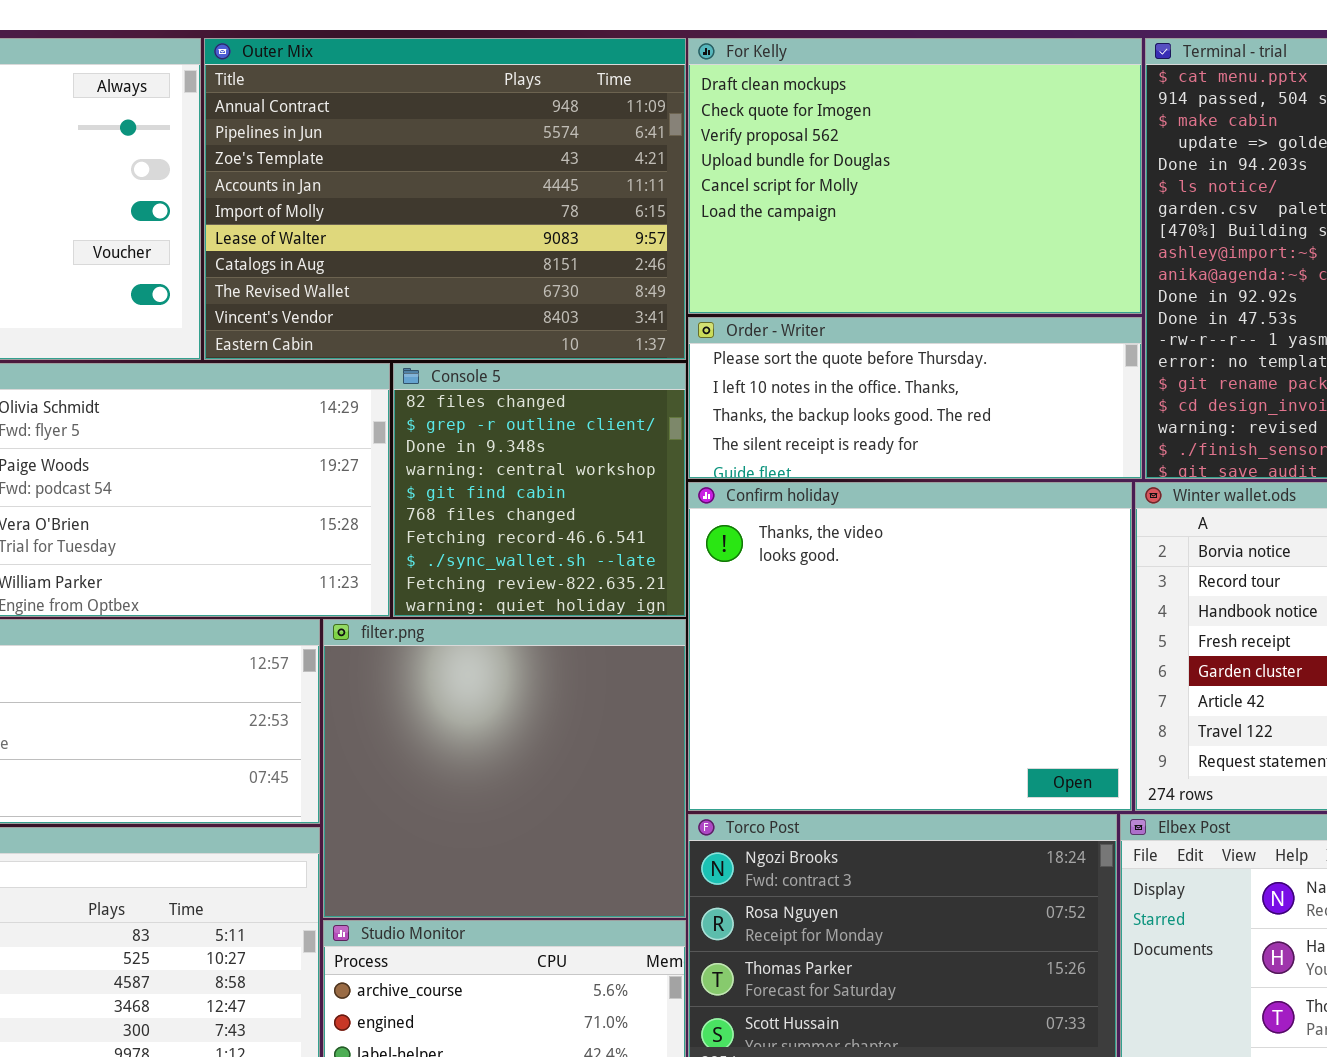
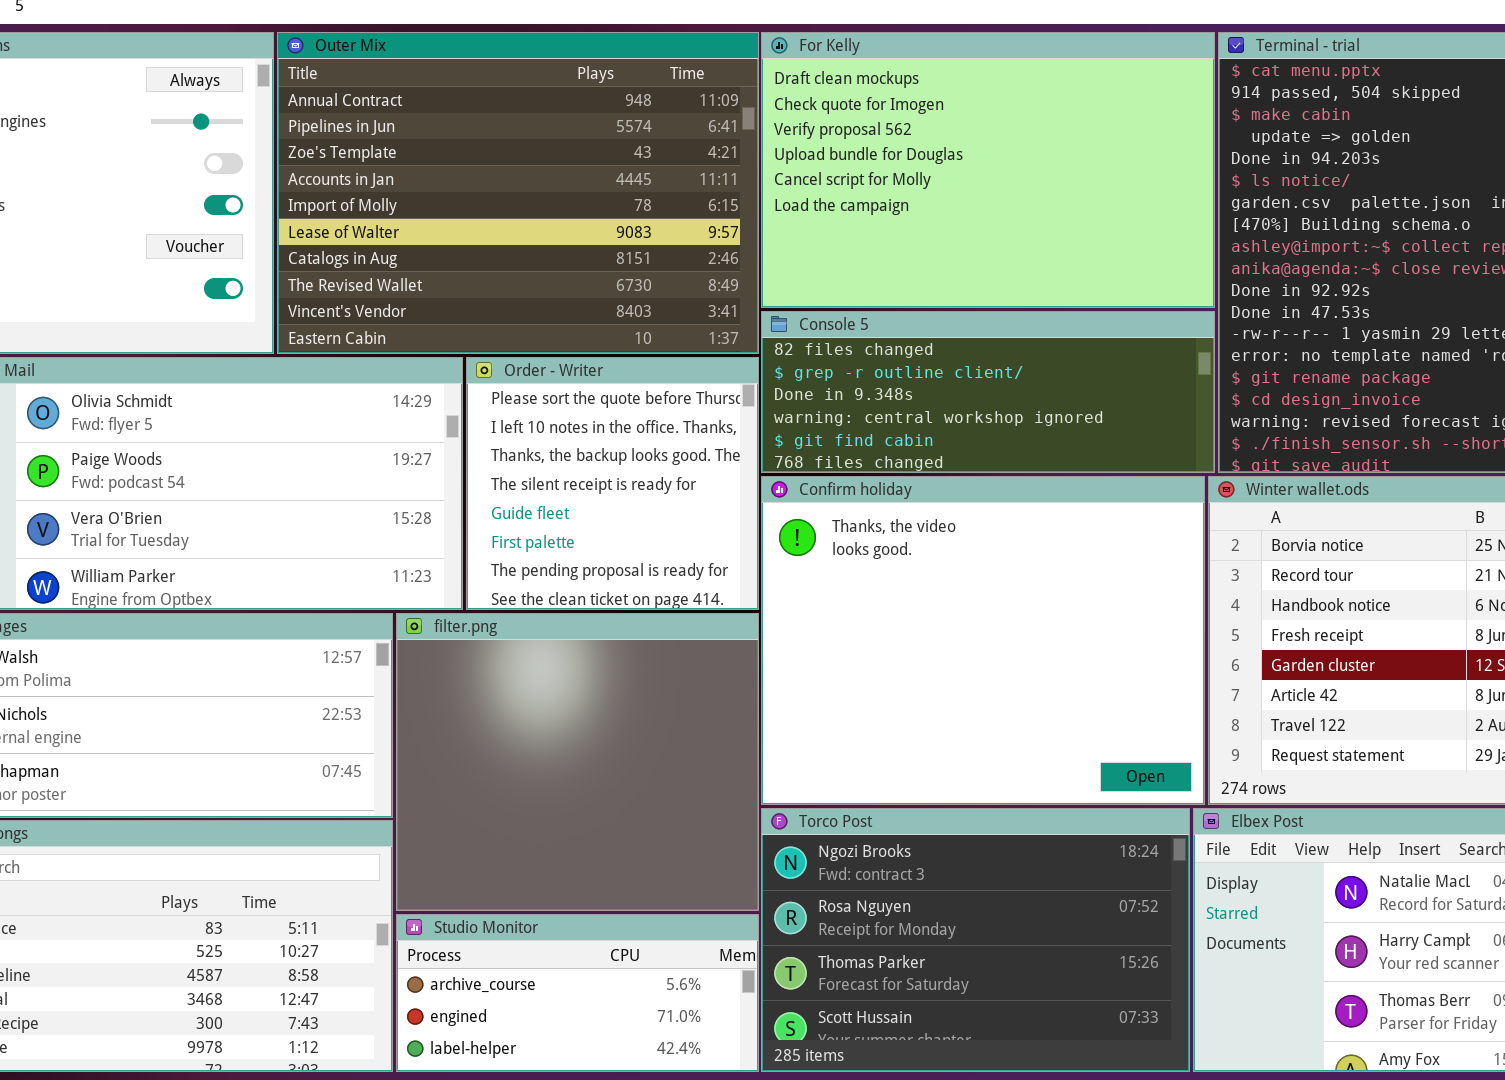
Order - Writer: [688,317,1142,479] -> [466,357,759,610], moved, resized
Console 5: [393,363,686,617] -> [761,311,1215,473], moved, resized

